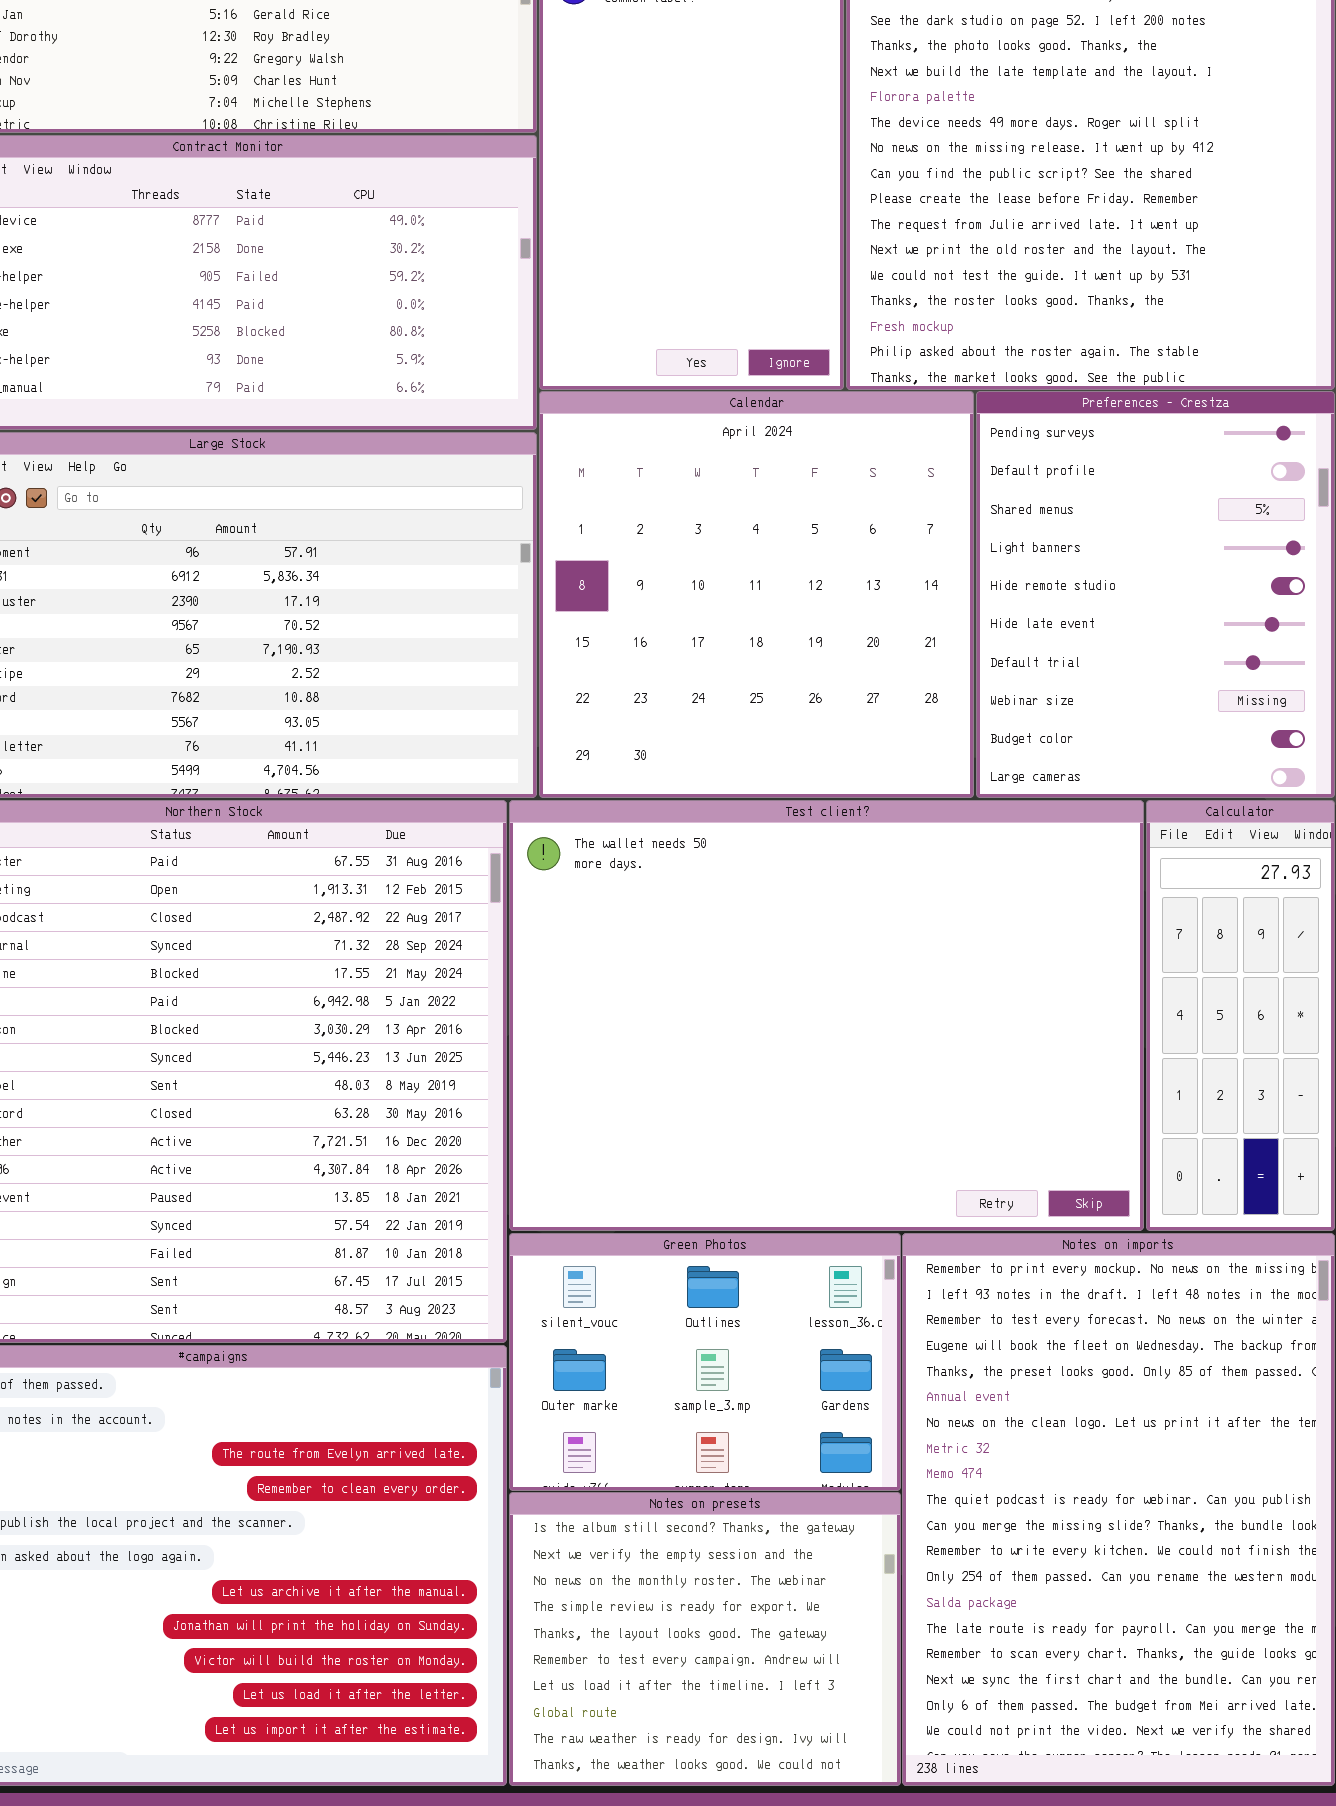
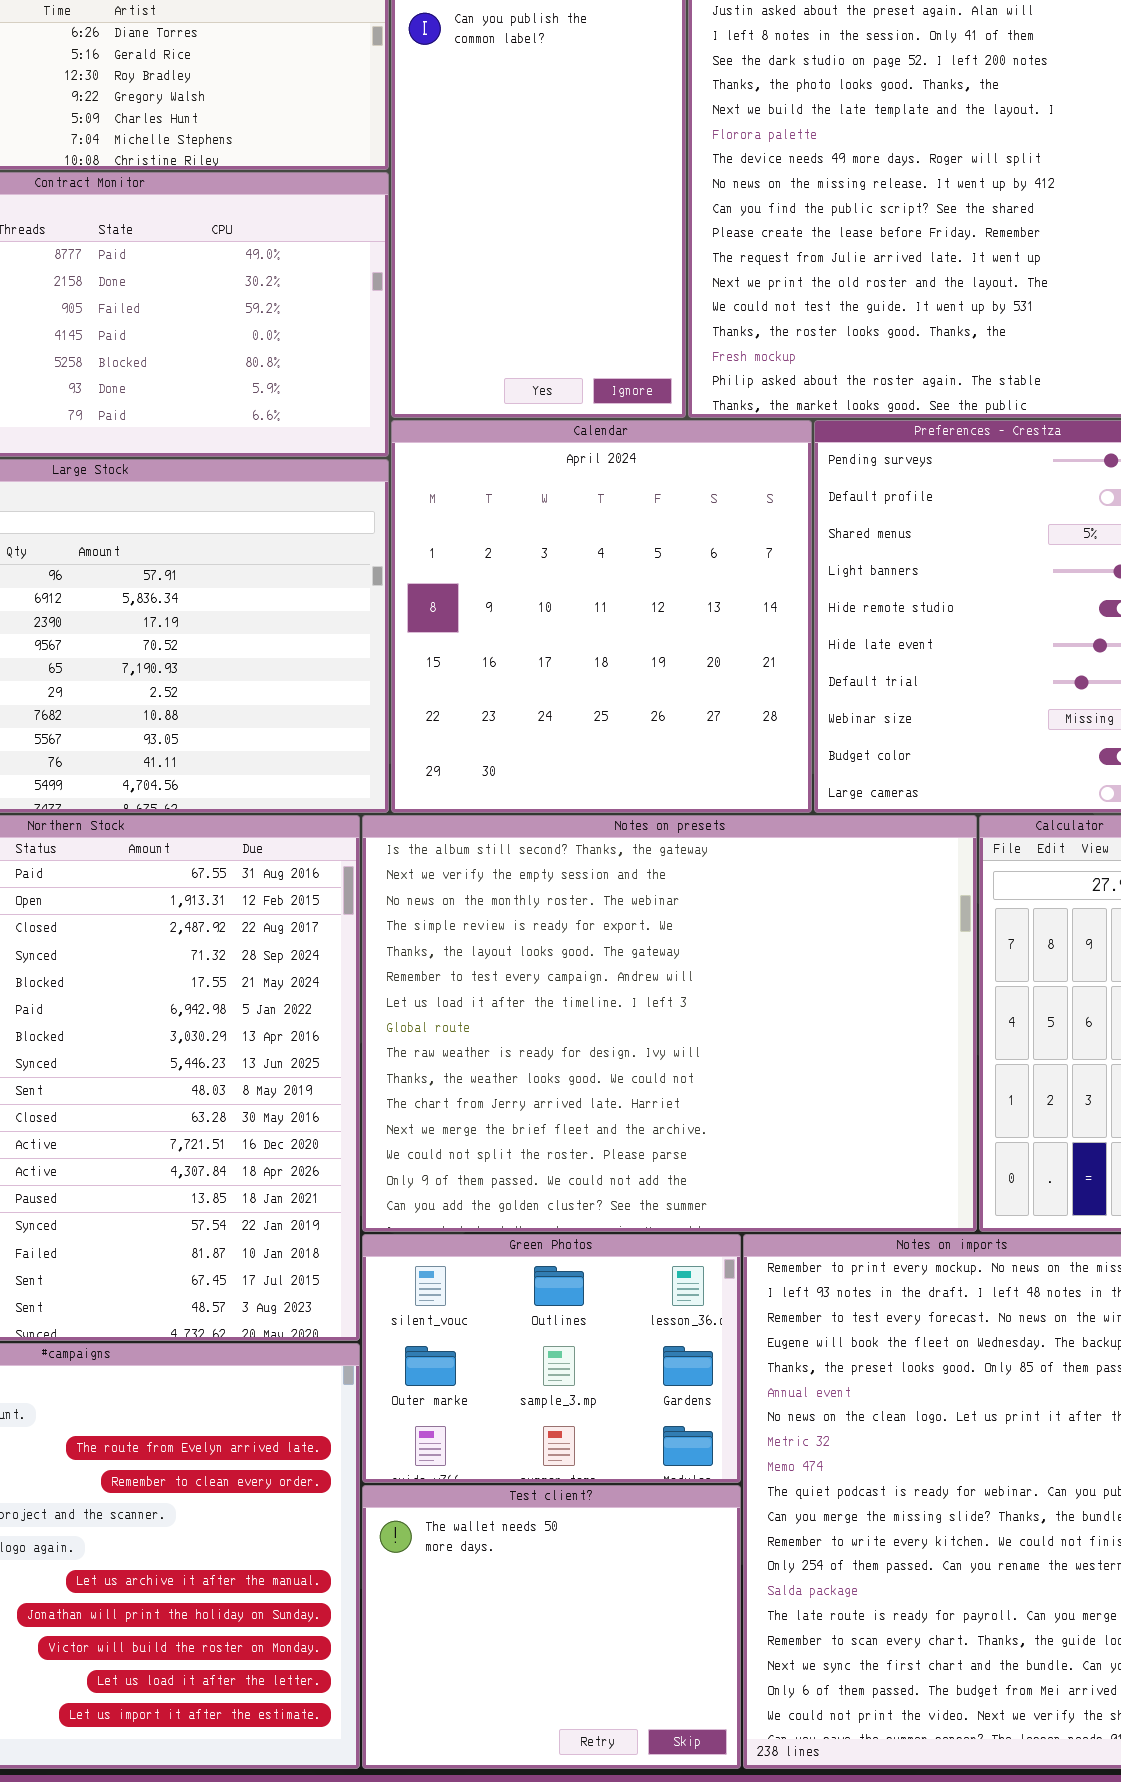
Test client?: [509,800,1144,1231] -> [362,1485,741,1769], moved, resized
Notes on presets: [509,1492,901,1786] -> [362,815,977,1232], moved, resized

